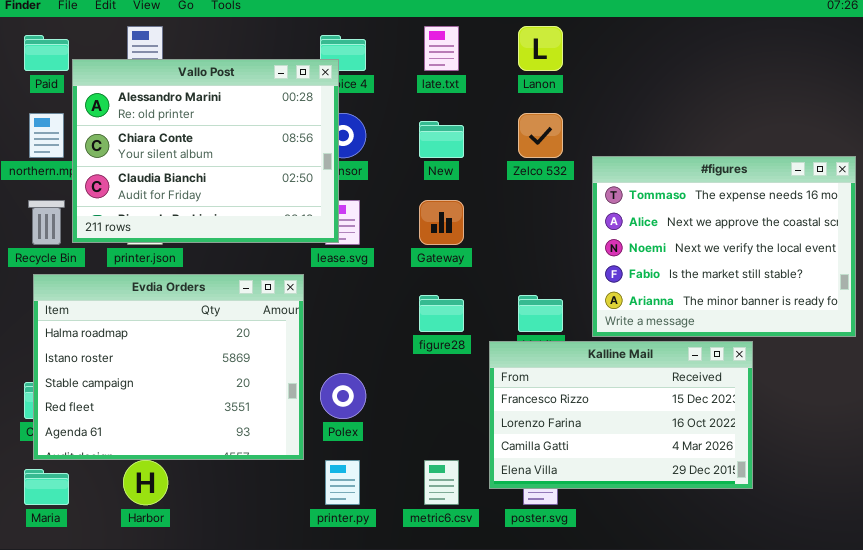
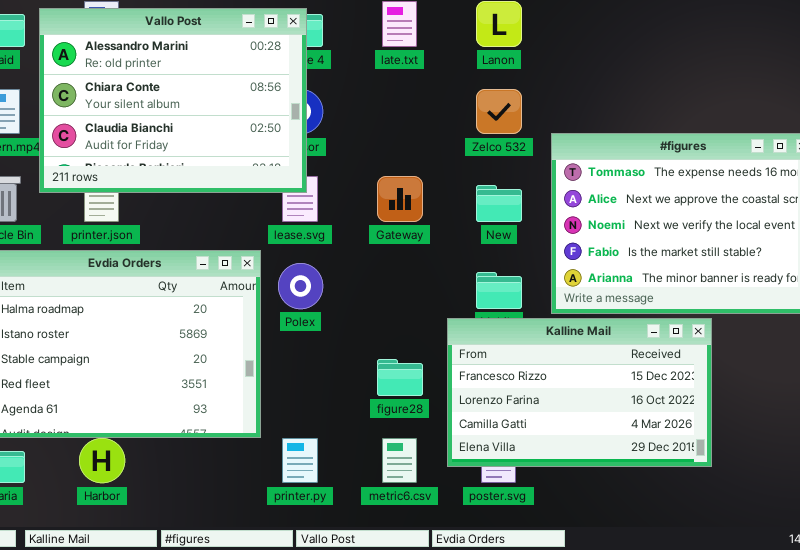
Vallo Post: [72,59,339,243] -> [39,8,307,193], moved
New: [419,121,464,158] -> [476,185,522,222], moved
figure28: [419,295,464,332] -> [377,359,423,396], moved
Polex: [320,373,366,419] -> [278,263,323,309], moved

